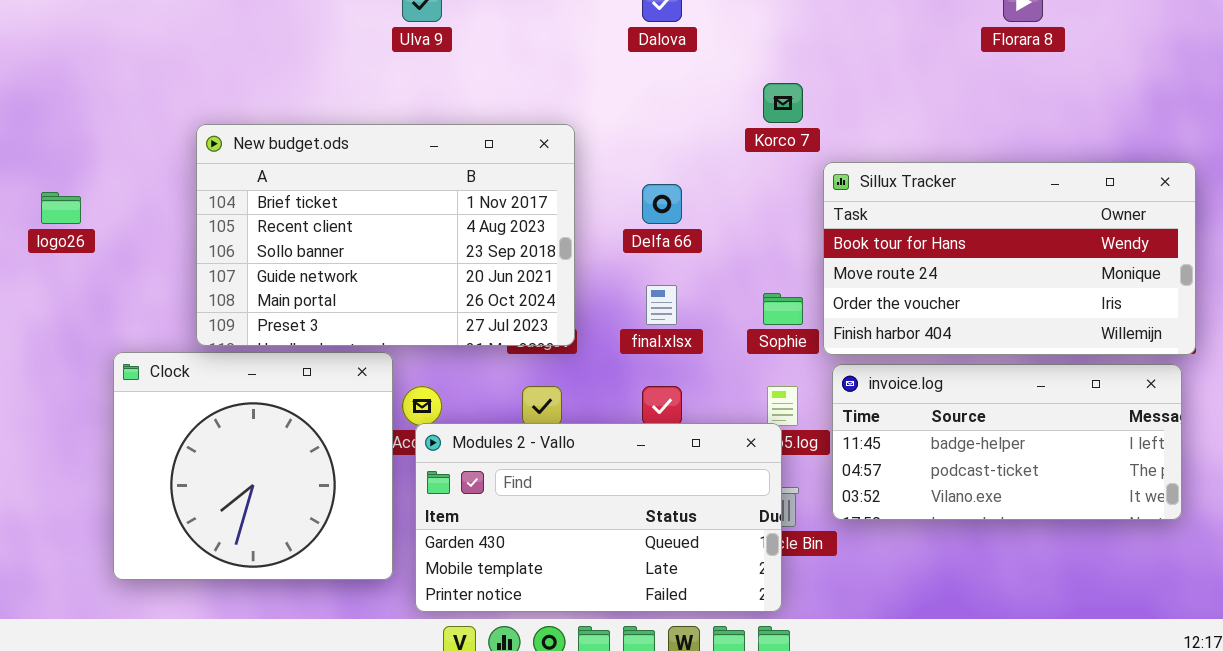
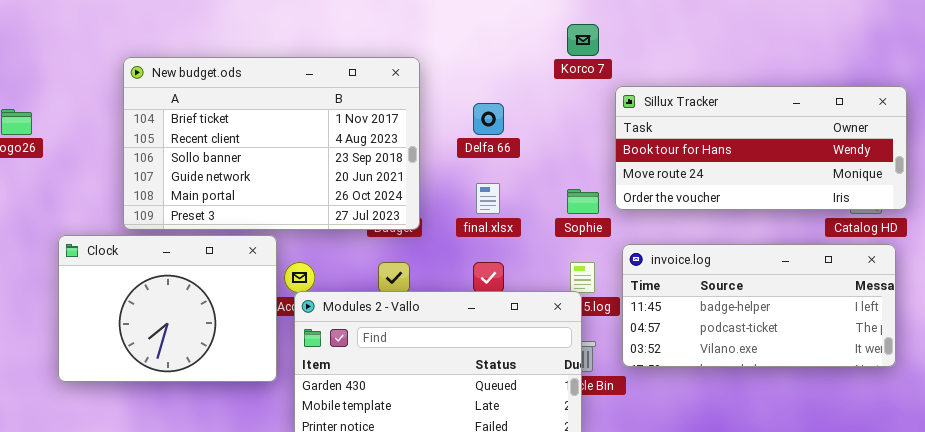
Sillux Tracker: [823,162,1196,355] -> [615,86,907,210], resized
Clock: [113,352,393,580] -> [58,235,277,382], resized

